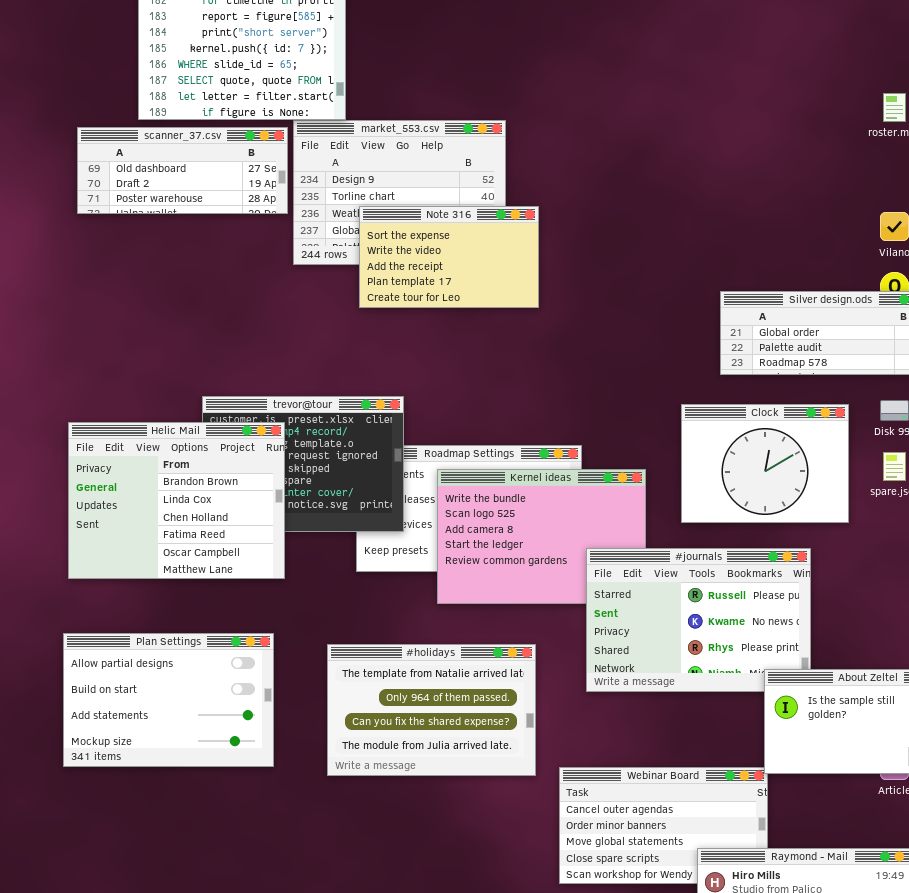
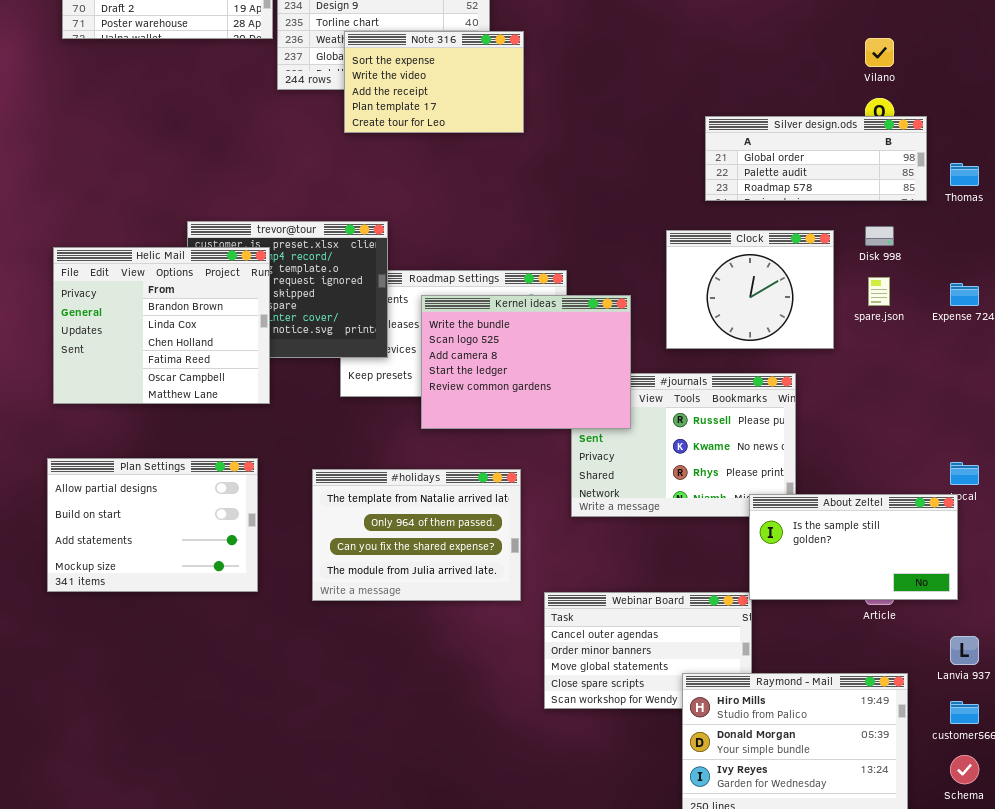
Kernel ideas: [437,469,646,604] -> [421,295,631,429], raised

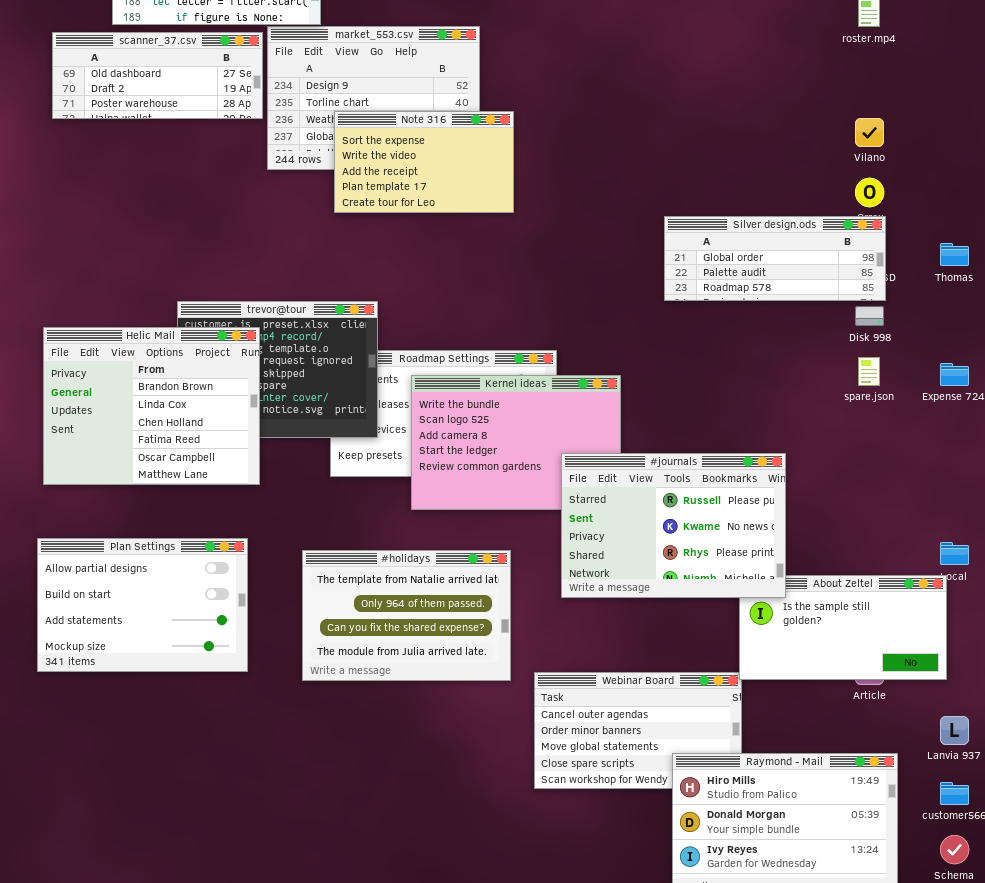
Silver design.ods: [705,116,927,201] -> [664,216,886,301], moved
Clock: [666,230,834,349] -> none, closed
#journals: [571,373,796,517] -> [561,453,786,598], raised

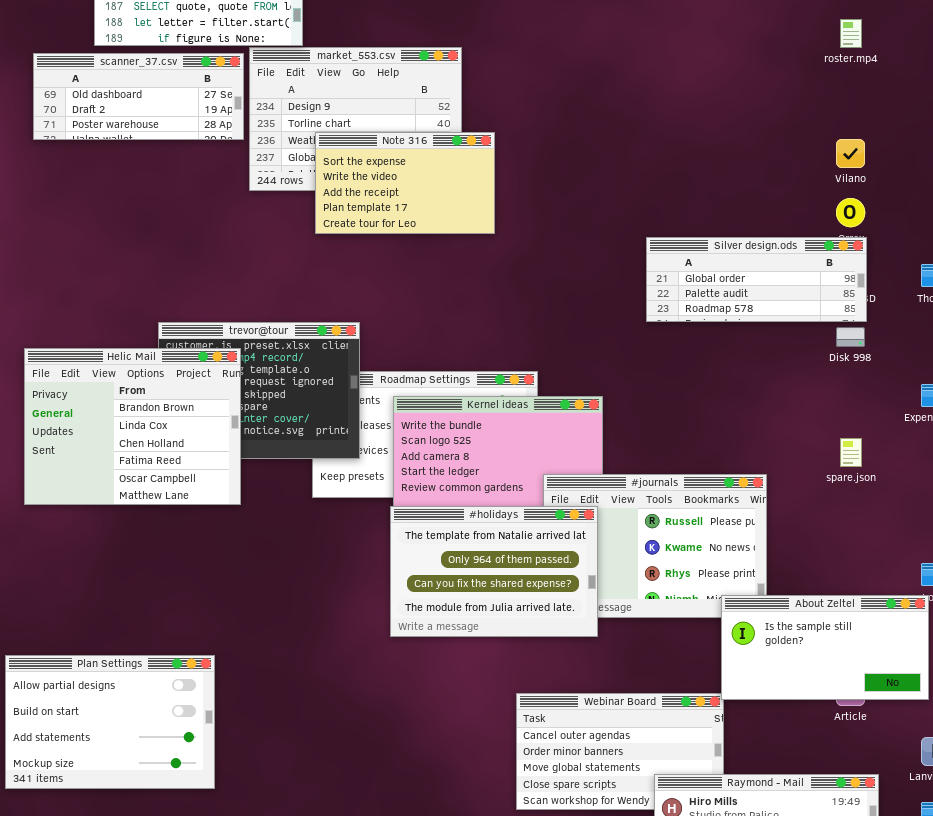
spare.json: [858,357,880,386] -> [840,438,862,467], moved
Plan Settings: [37,538,248,672] -> [5,655,215,789], moved
#holidays: [302,550,511,681] -> [390,506,598,637], moved
About Zeltel: [739,575,947,680] -> [721,595,929,700], raised

